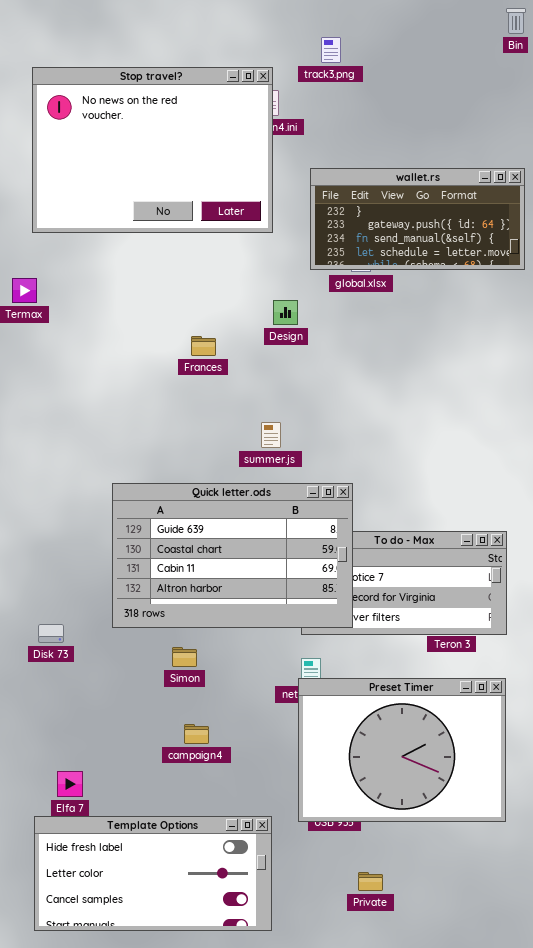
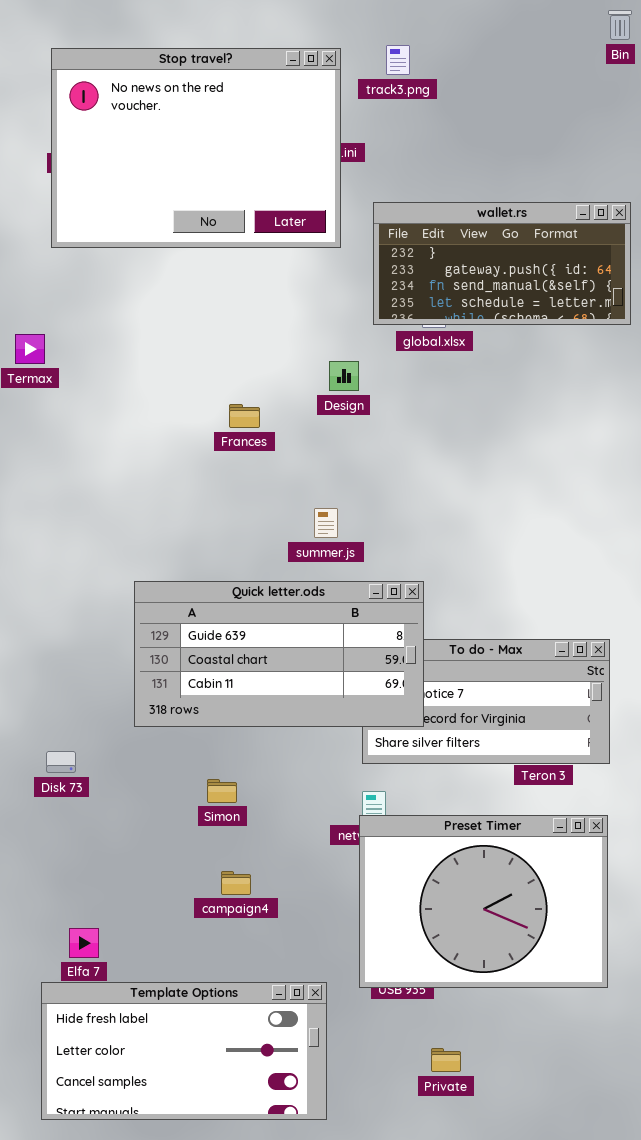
Stop travel?: [32,67,273,233] -> [51,48,341,248], moved
Quick letter.ods: [112,483,353,628] -> [134,581,424,727], resized

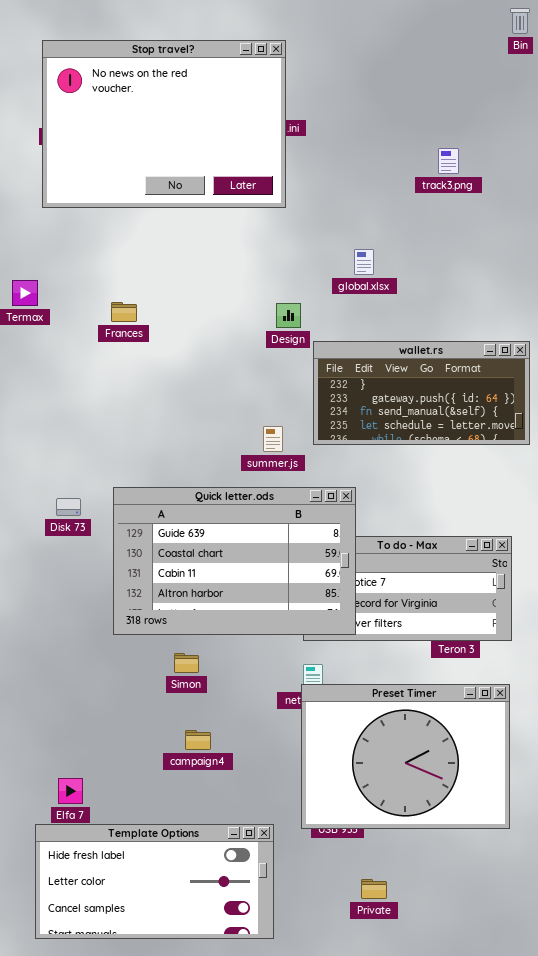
track3.png: [386,45,410,75] -> [438,148,459,174], moved
wallet.rs: [373,202,631,325] -> [313,341,530,445], moved
Frances: [229,404,260,428] -> [111,302,137,322], moved
Quick letter.ods: [134,581,424,727] -> [113,487,356,635], resized
Disk 73: [46,751,76,773] -> [56,498,81,516], moved

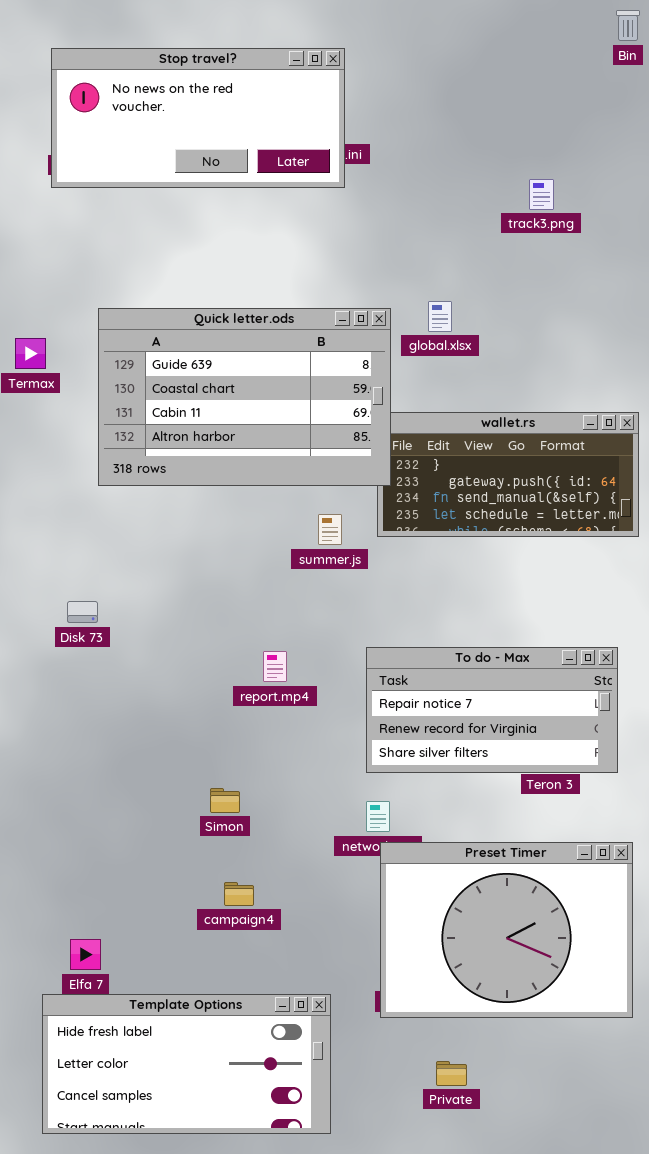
Stop travel?: [42,40,286,208] -> [51,48,345,188], resized
Quick letter.ods: [113,487,356,635] -> [98,308,391,486], moved
Preset Timer: [301,684,510,829] -> [380,842,633,1018], moved

